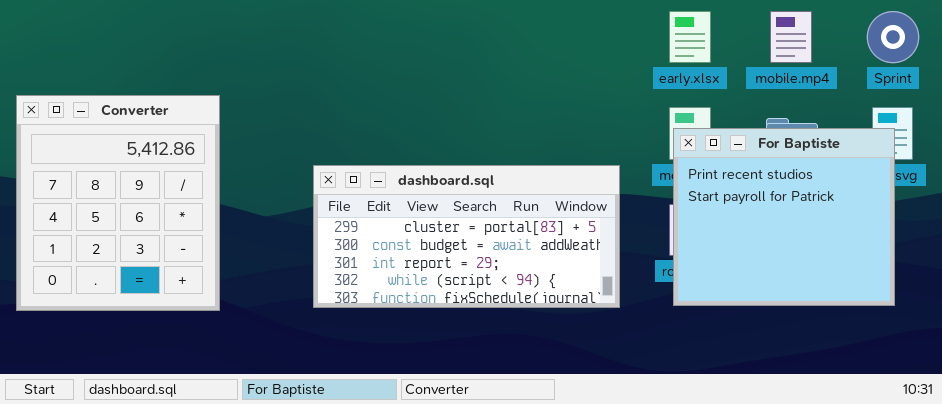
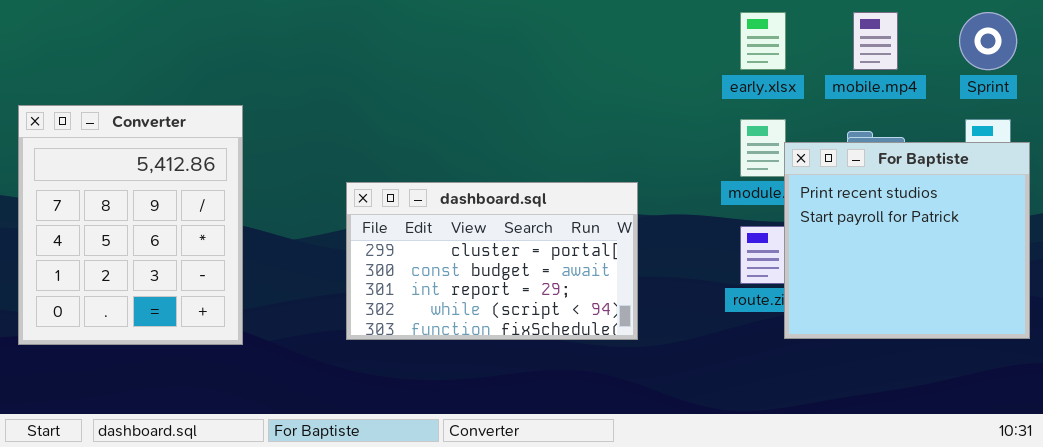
For Baptiste: [673,128,895,306] -> [784,142,1030,339], moved
dashboard.sql: [313,165,620,308] -> [346,182,638,340], resized

